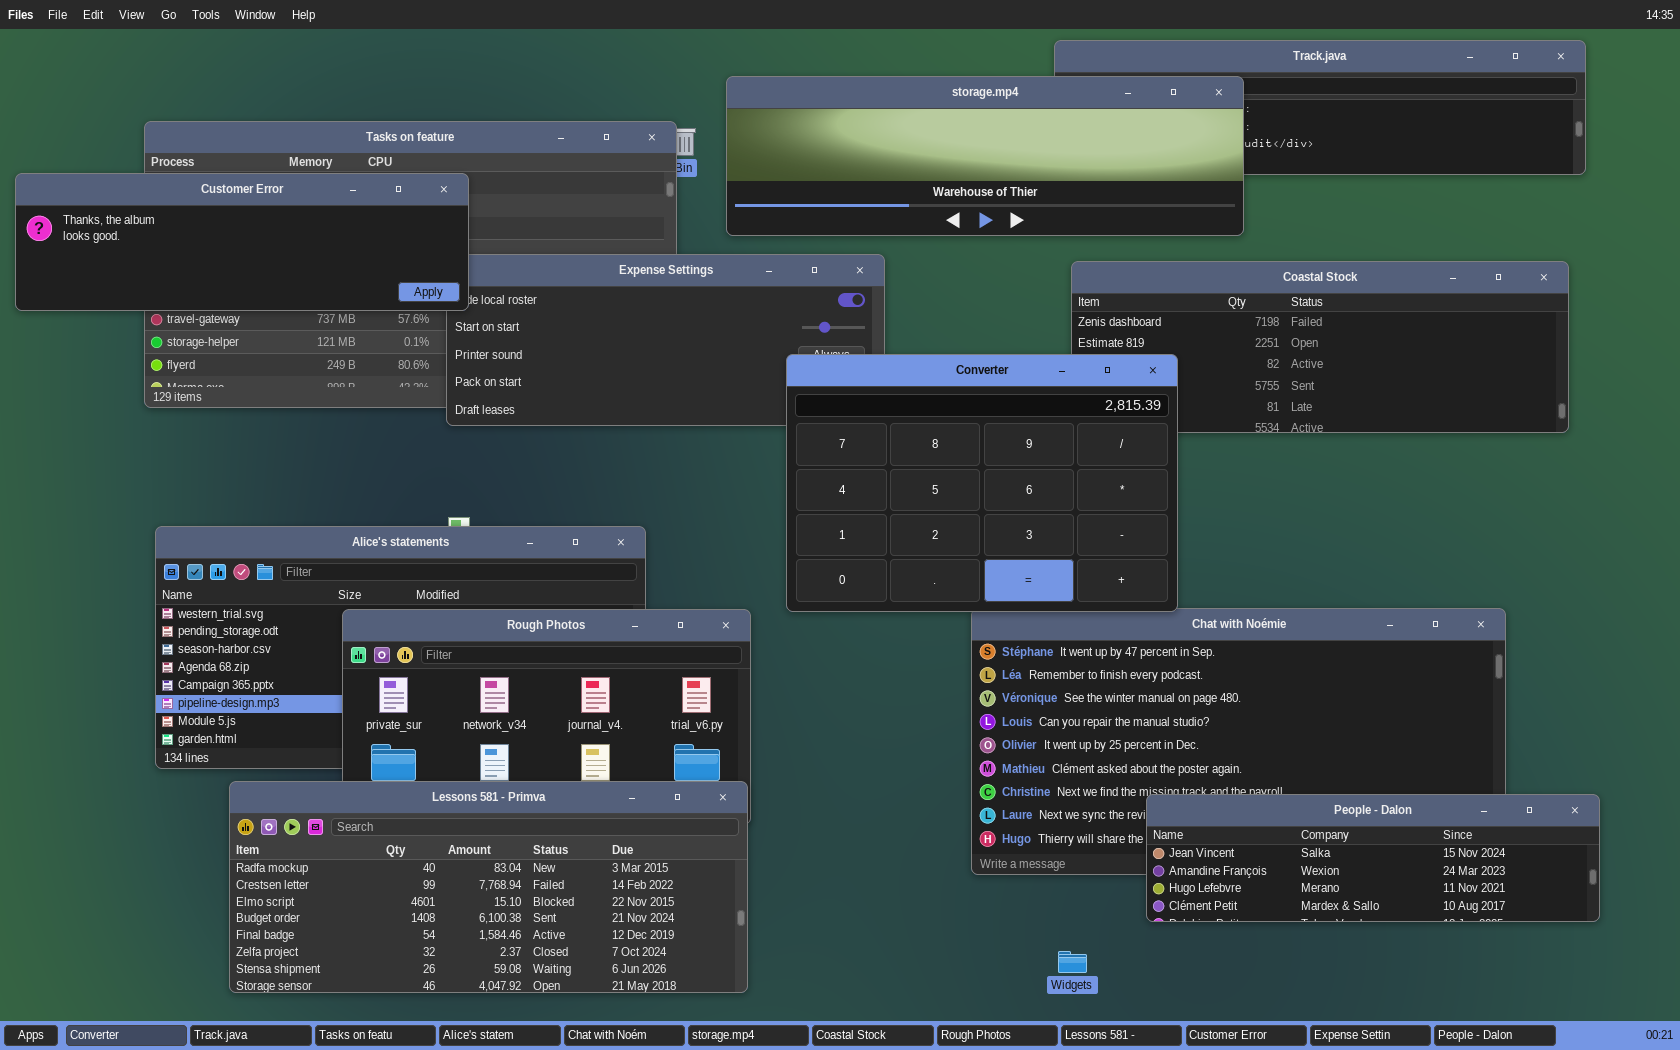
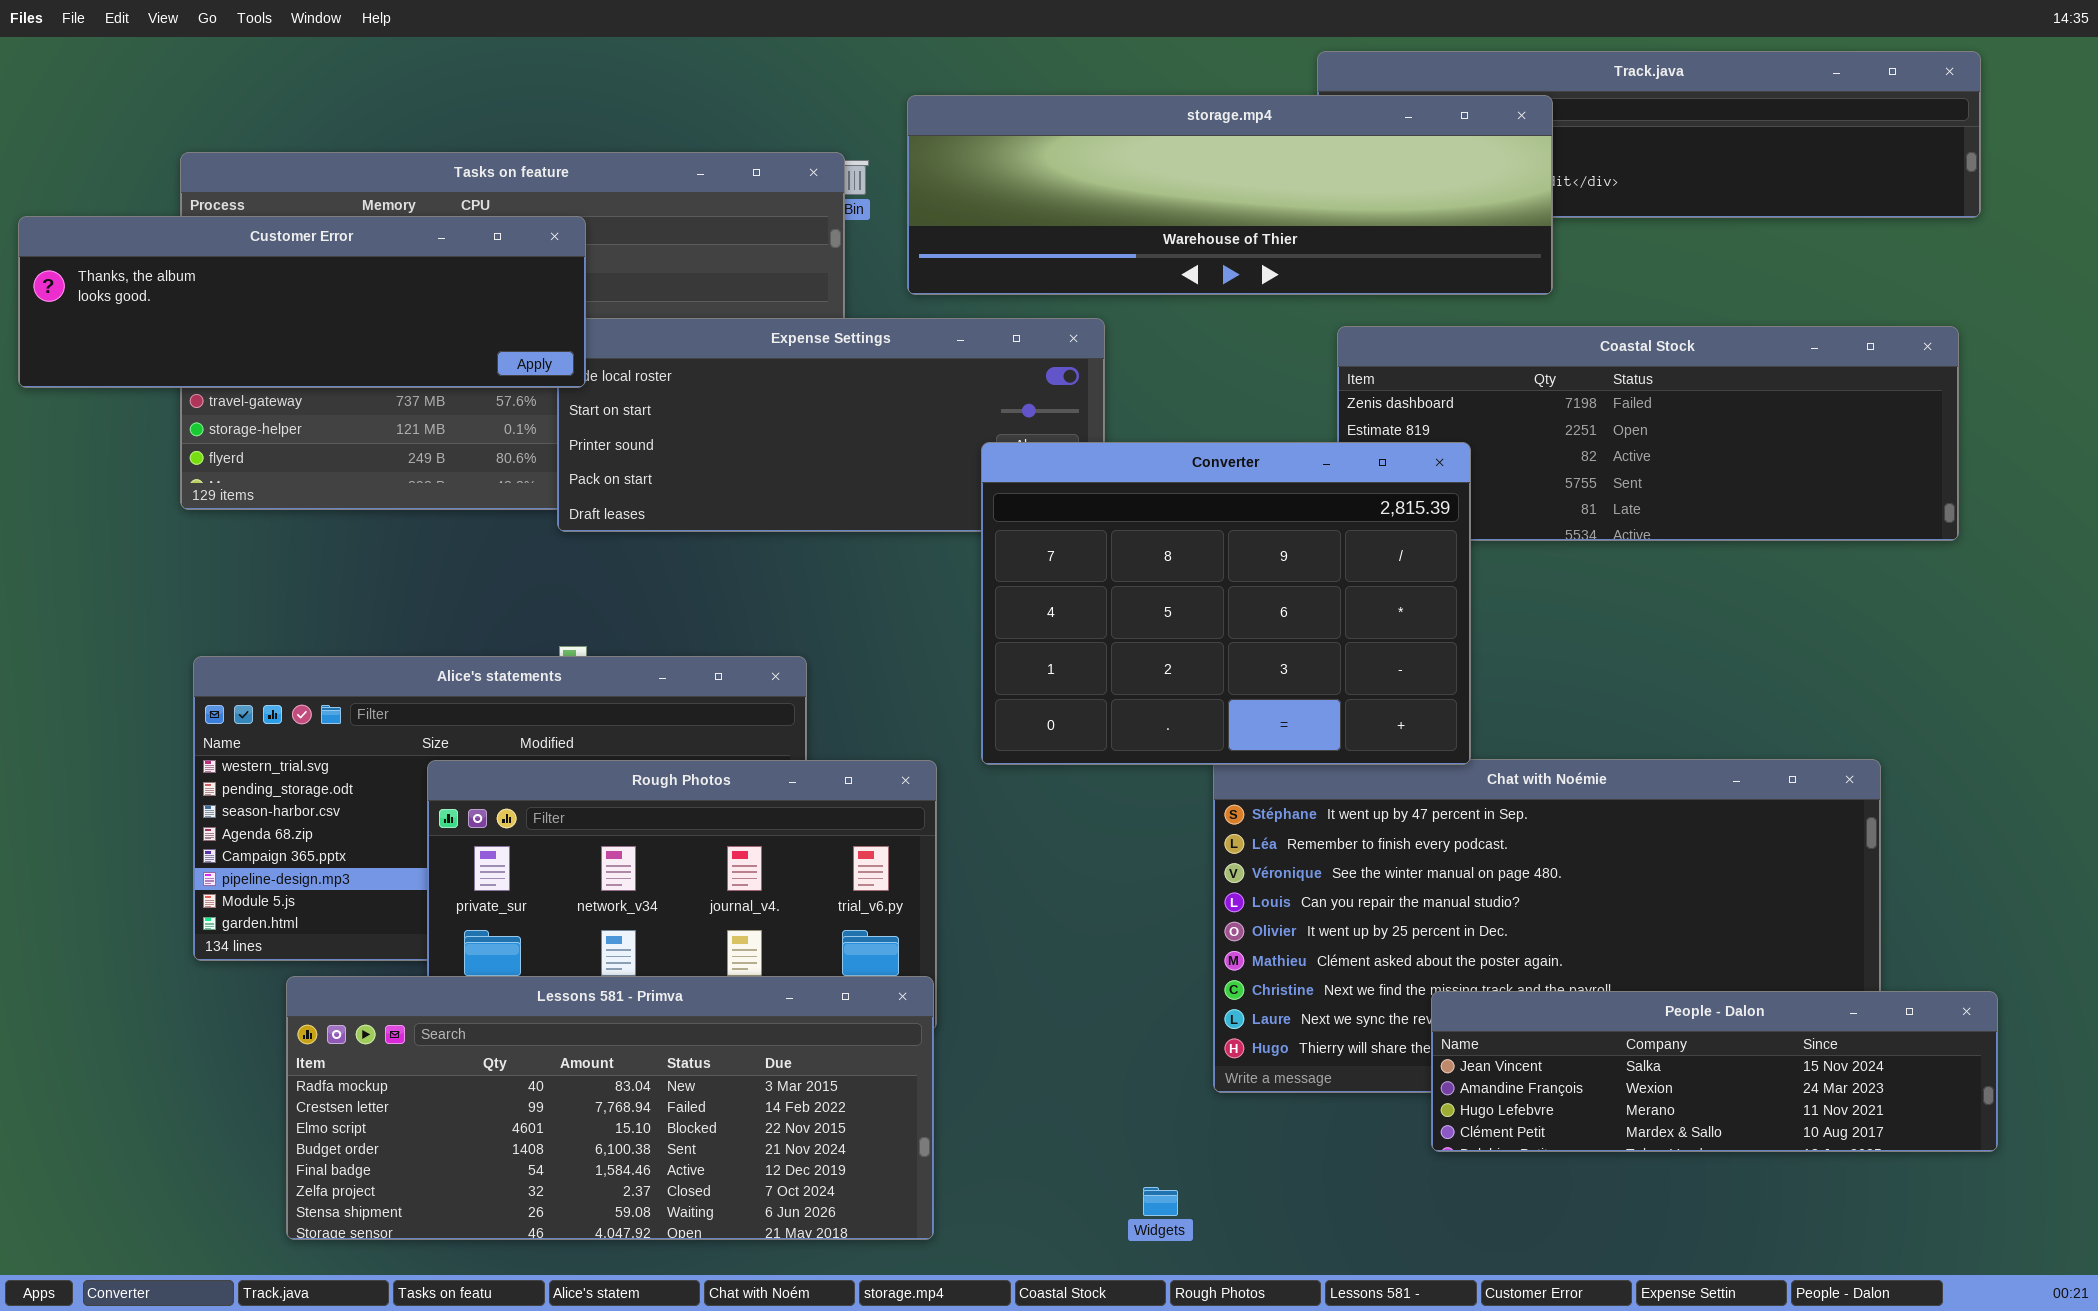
Widgets: [1058,951,1087,973] -> [1143,1187,1178,1216], moved

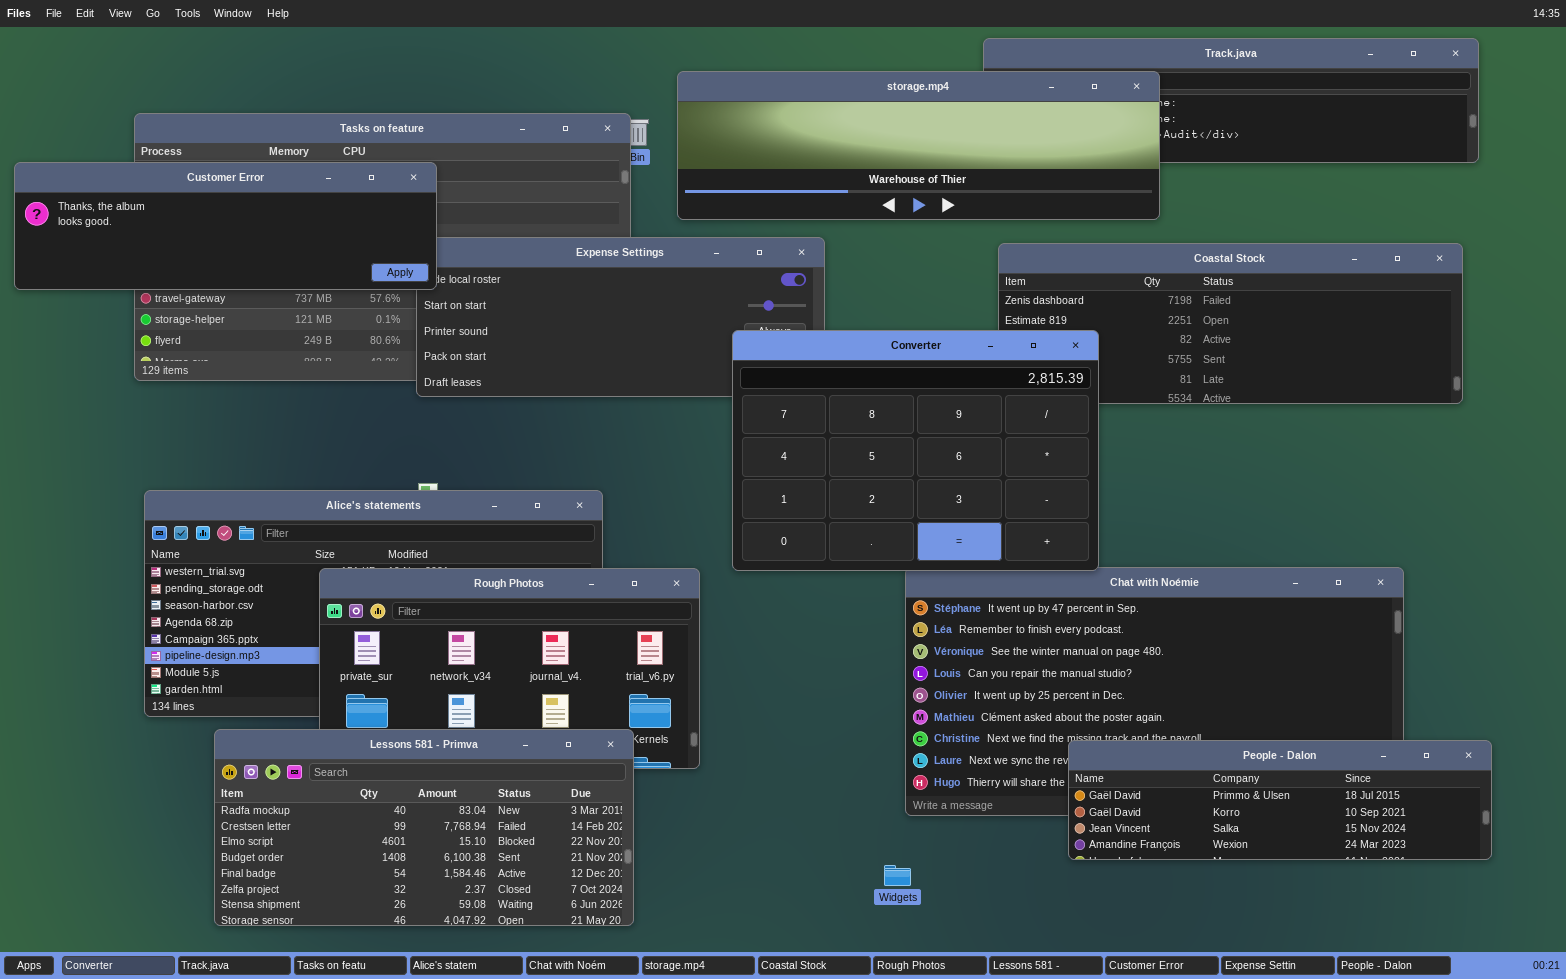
Lessons 581 - Primva: [286,976,934,1240] -> [214,729,634,926], resized
People - Dalon: [1431,991,1998,1152] -> [1068,740,1492,860], scrolled up 2 rows
Widgets: [1143,1187,1178,1216] -> [884,865,911,886], moved

